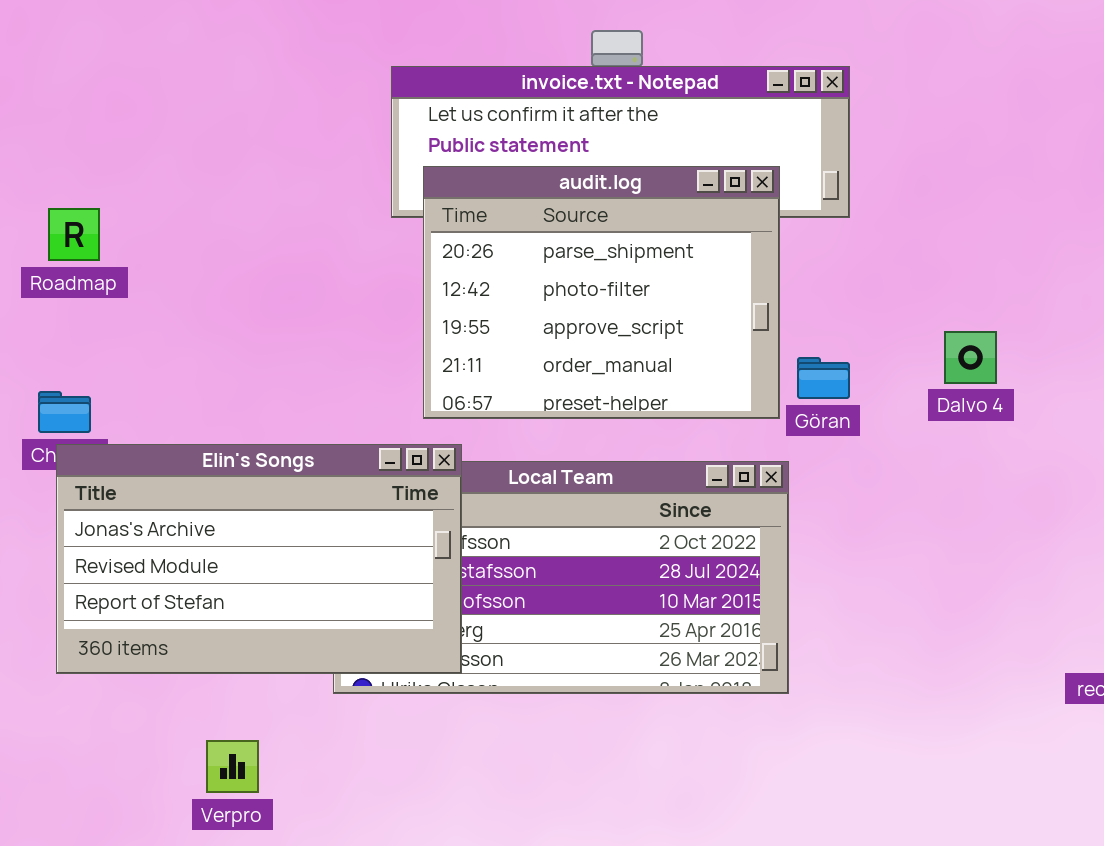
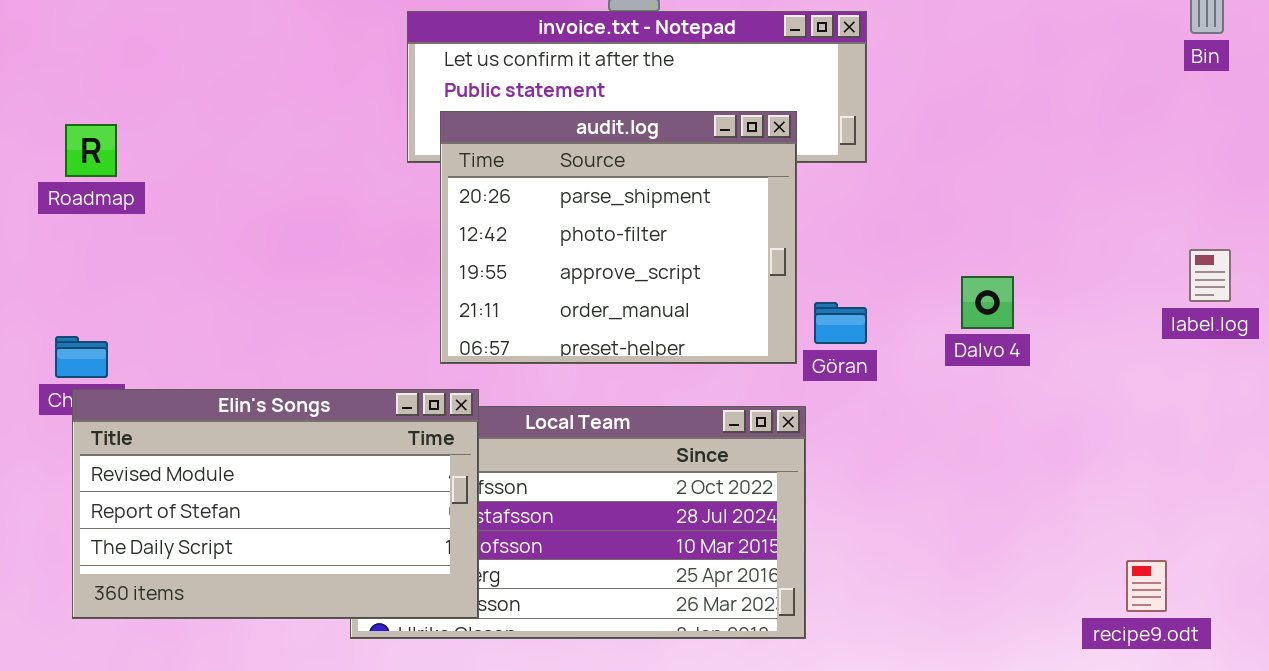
Roadmap: [48,208,100,261] -> [65,124,117,177], moved
Elin's Songs: [56,444,462,674] -> [72,389,479,619], scrolled down 1 row

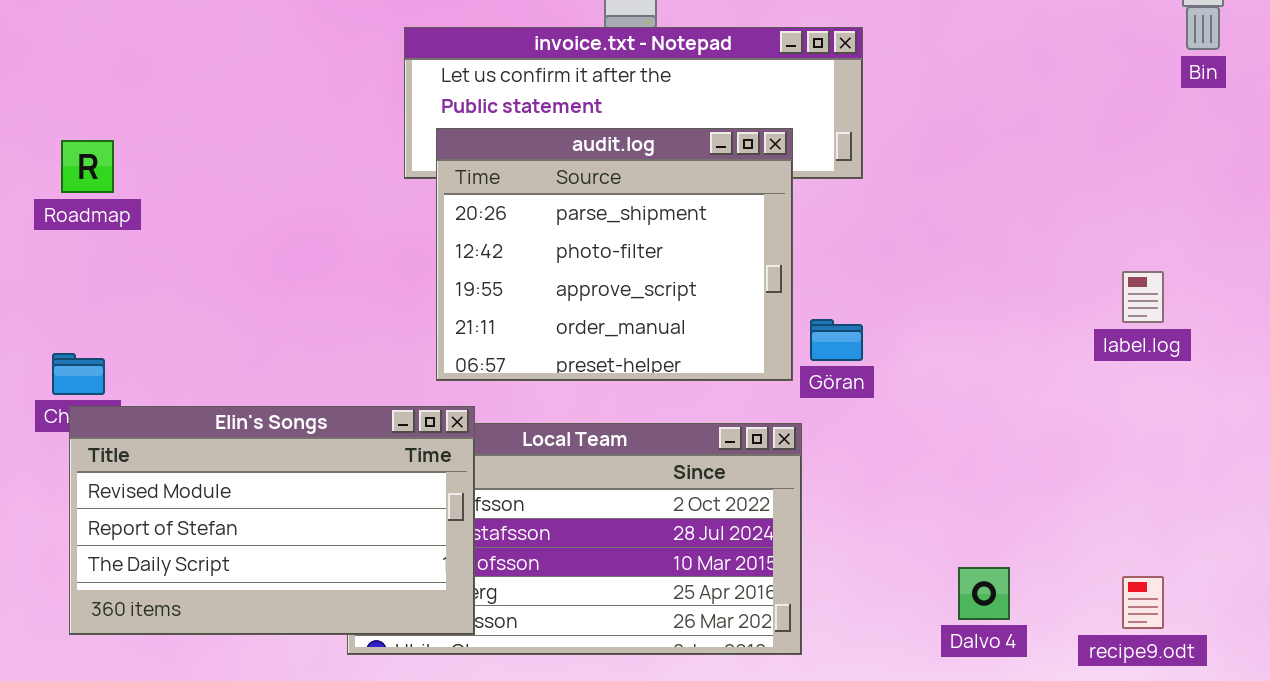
label.log: [1189,249,1231,302] -> [1122,271,1164,323], moved
Dalvo 4: [961,276,1014,329] -> [958,567,1010,620], moved

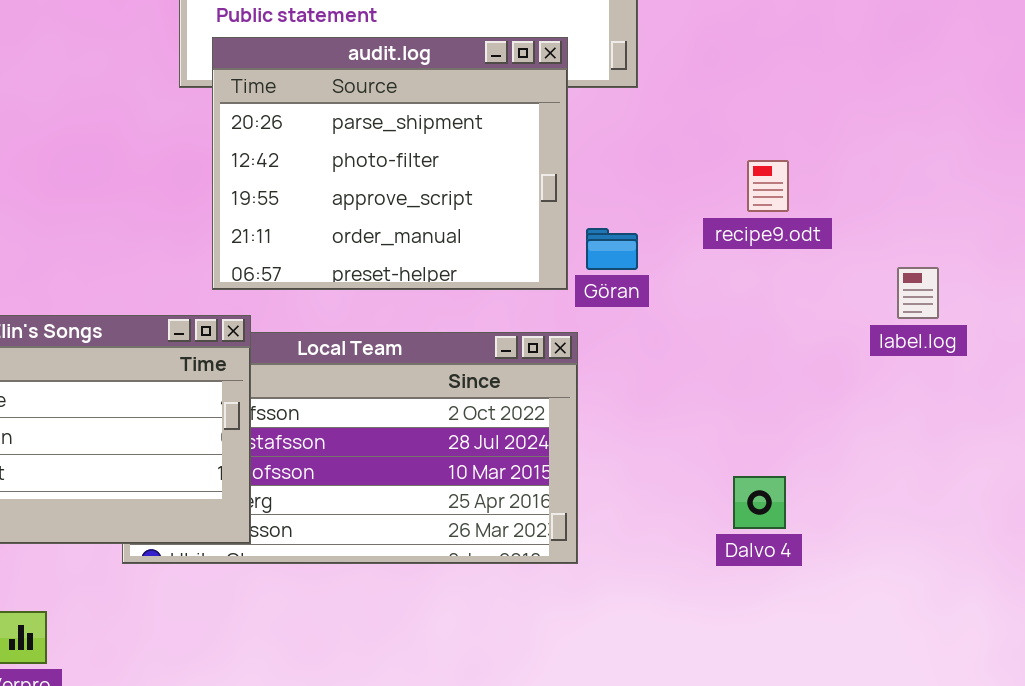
label.log: [1122,271,1164,323] -> [897,267,939,319], moved
recipe9.odt: [1122,576,1164,629] -> [747,160,789,212], moved

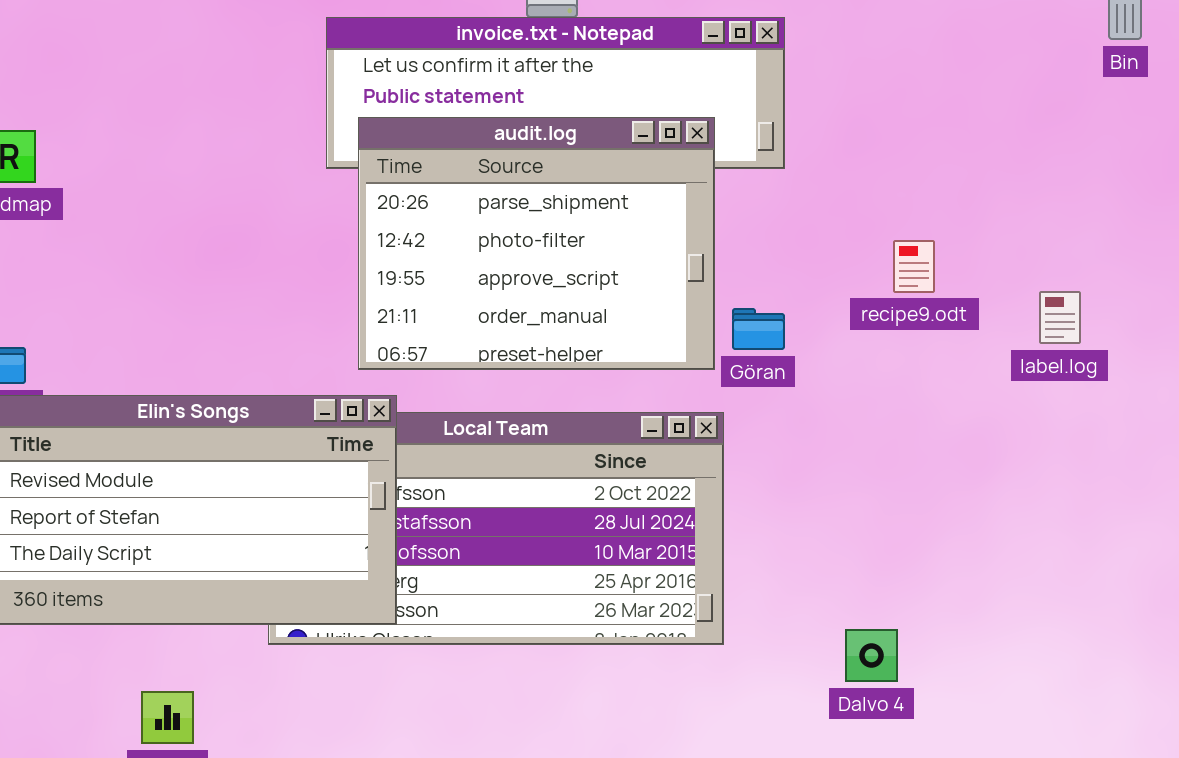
label.log: [897,267,939,319] -> [1039,291,1081,344], moved
Dalvo 4: [733,476,786,529] -> [845,629,898,682], moved

